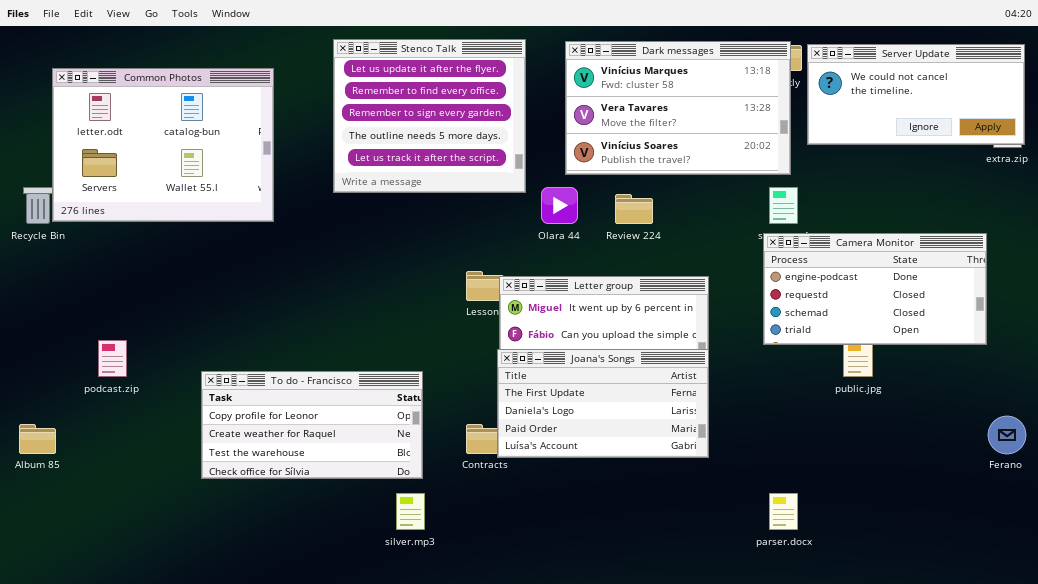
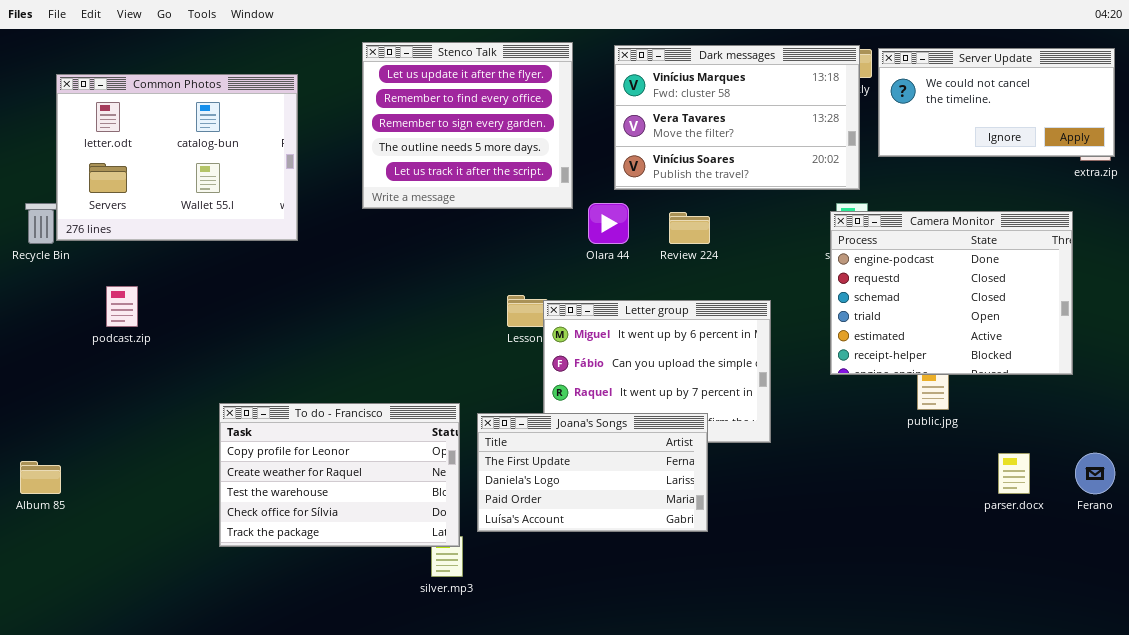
Camera Monitor: [763,233,987,345] -> [830,211,1073,375], resized
podcast.zip: [98,340,127,377] -> [106,286,138,327], moved
Joana's Songs: [497,349,709,458] -> [477,413,708,532], moved
To do - Francisco: [201,371,423,479] -> [219,403,460,547], resized
parser.docx: [769,493,798,530] -> [998,453,1030,494], moved

